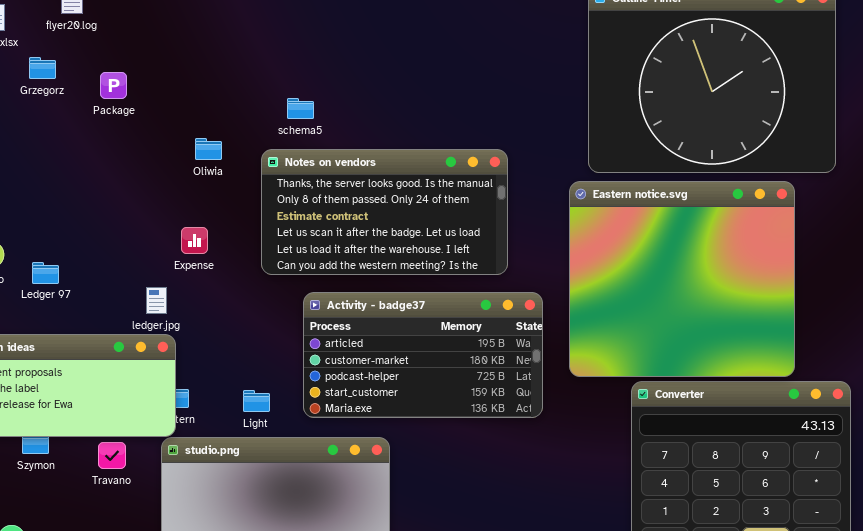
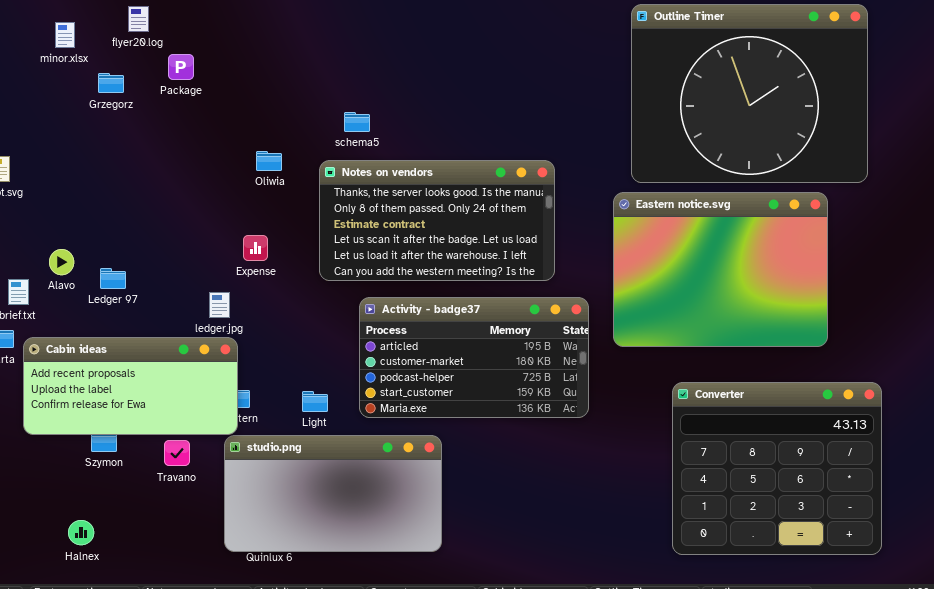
Package: [100,72,127,99] -> [168,54,194,80], moved
Eastern notice.svg: [569,181,795,377] -> [613,192,828,347], resized

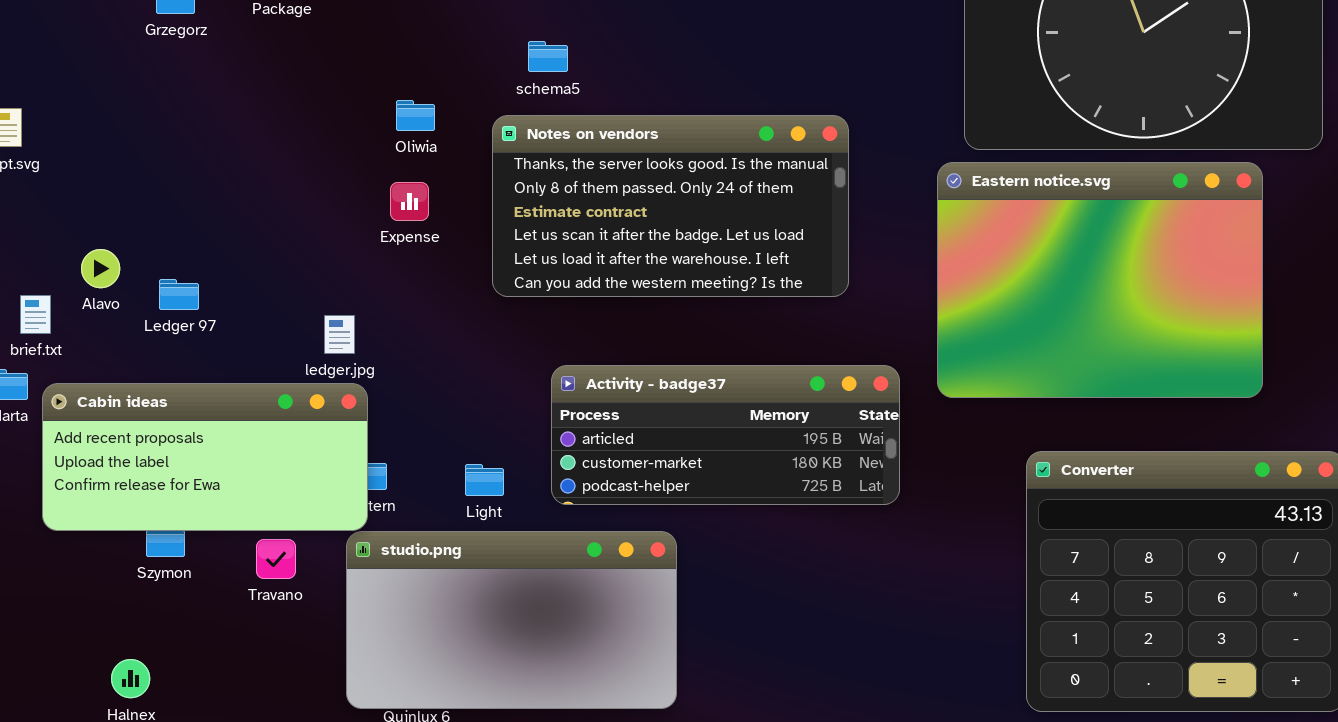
Expense: [243,235,268,261] -> [390,182,429,221], moved
Activity - badge37: [359,297,589,418] -> [551,365,900,505], resized

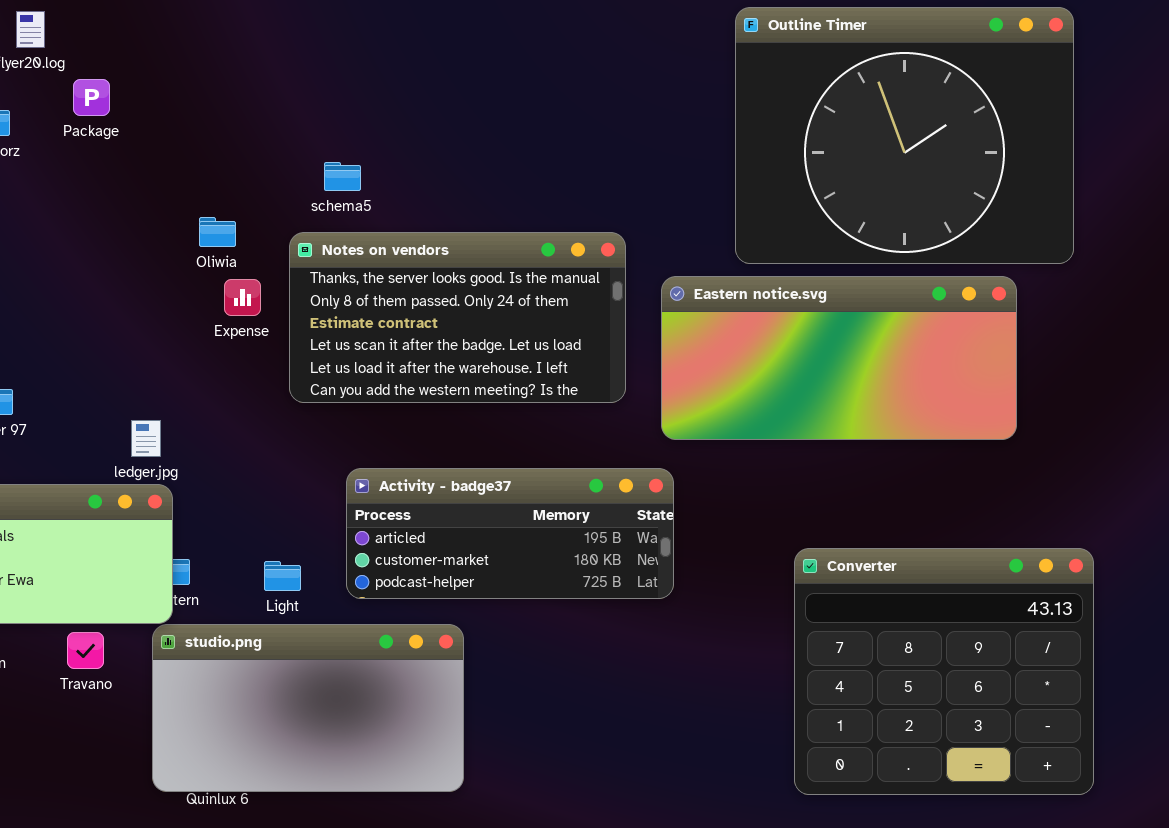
Eastern notice.svg: [937,162,1263,398] -> [661,276,1017,440], resized
Expense: [390,182,429,221] -> [224,279,261,316], moved

